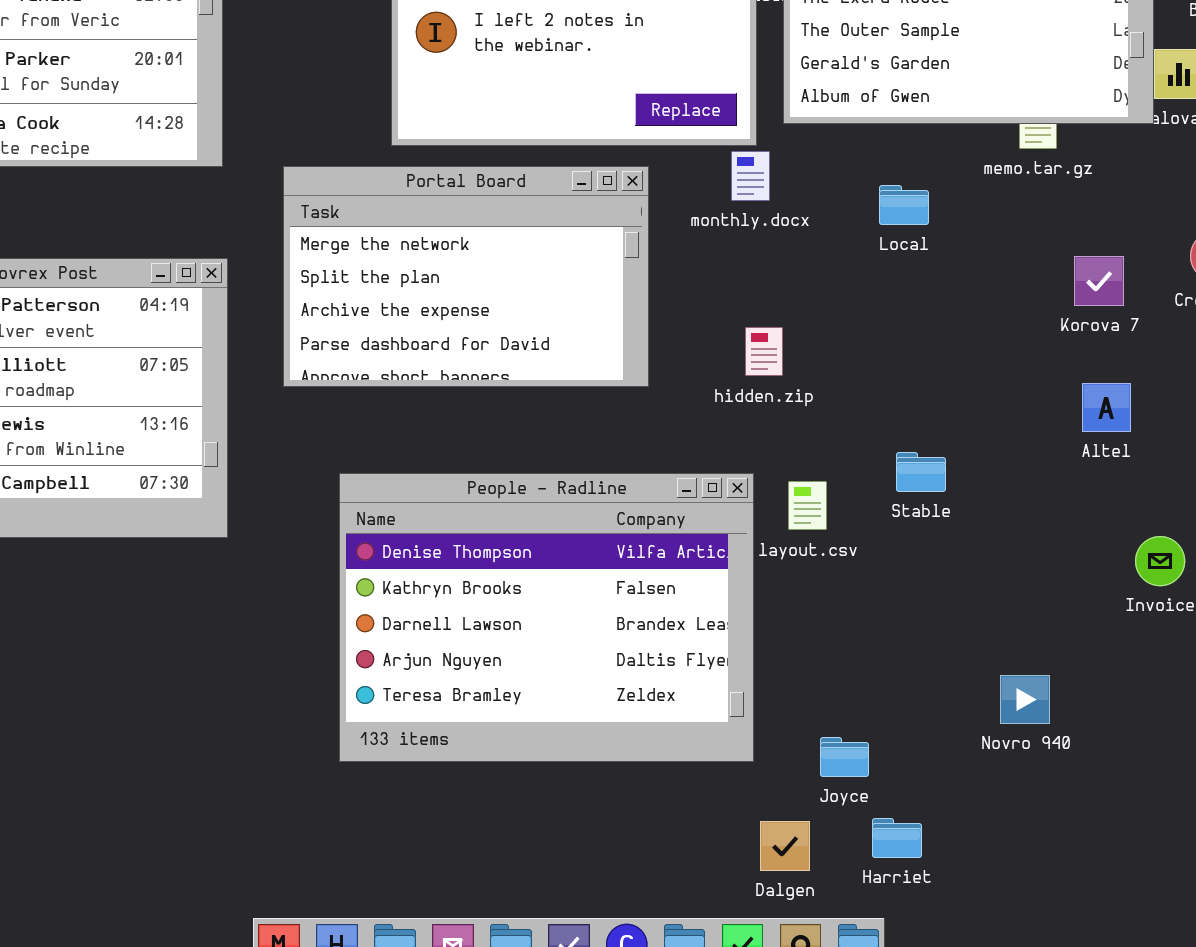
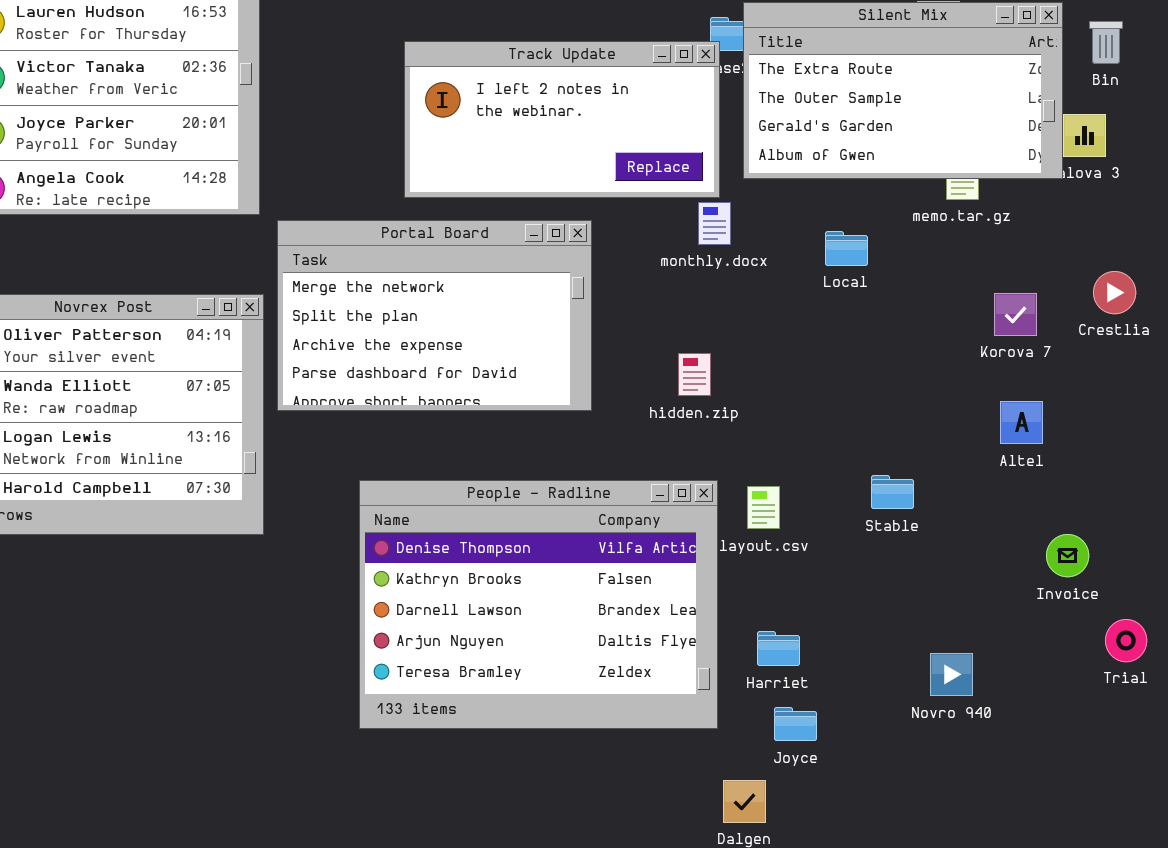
Portal Board: [283,166,649,387] -> [277,220,592,411], moved
hidden.zip: [745,327,783,376] -> [678,353,711,396], moved
Stable: [896,452,946,492] -> [871,475,914,509], moved
Harriet: [872,818,922,858] -> [757,631,800,666], moved

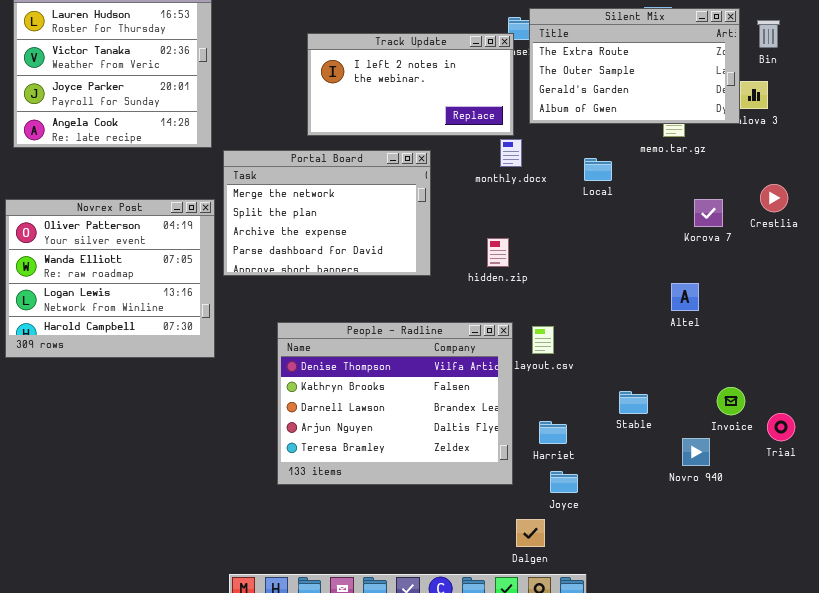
Altel: [1000,401,1043,444] -> [671,283,699,311], moved
Stable: [871,475,914,509] -> [619,391,648,414], moved
Invoice: [1046,534,1089,577] -> [717,387,745,415], moved
Novro 940: [930,653,973,696] -> [682,438,710,466], moved

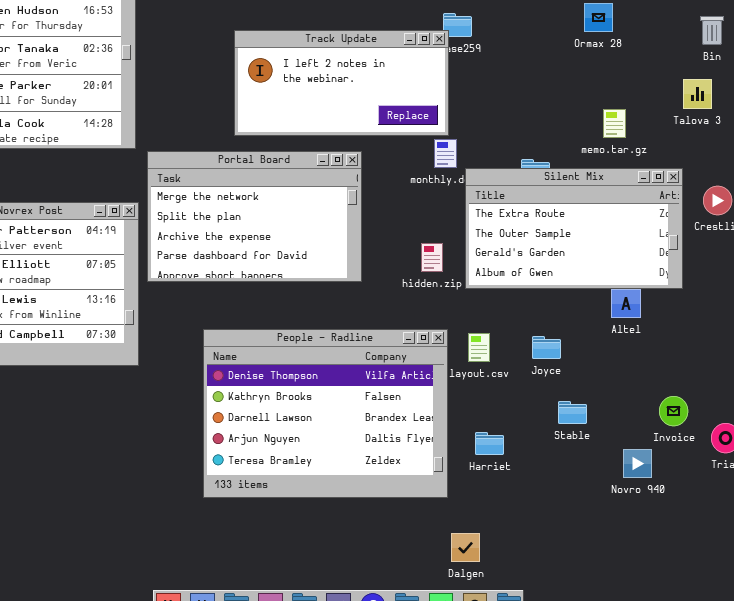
Silent Mix: [529,8,740,124] -> [465,168,683,289], moved
Joyce: [550,471,578,493] -> [532,336,561,359], moved

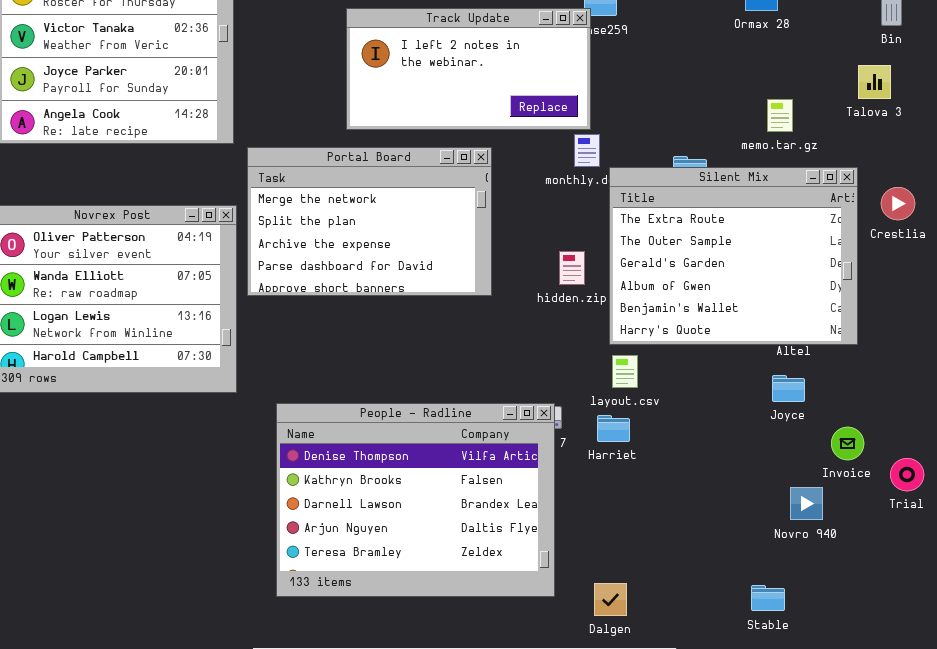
Silent Mix: [465,168,683,289] -> [609,167,858,345], resized
People - Radline: [203,329,448,498] -> [276,403,555,597], moved
Joyce: [532,336,561,359] -> [772,375,805,402], moved
Stable: [558,401,587,424] -> [751,585,785,611], moved
Harriet: [475,432,504,455] -> [597,415,630,442], moved

